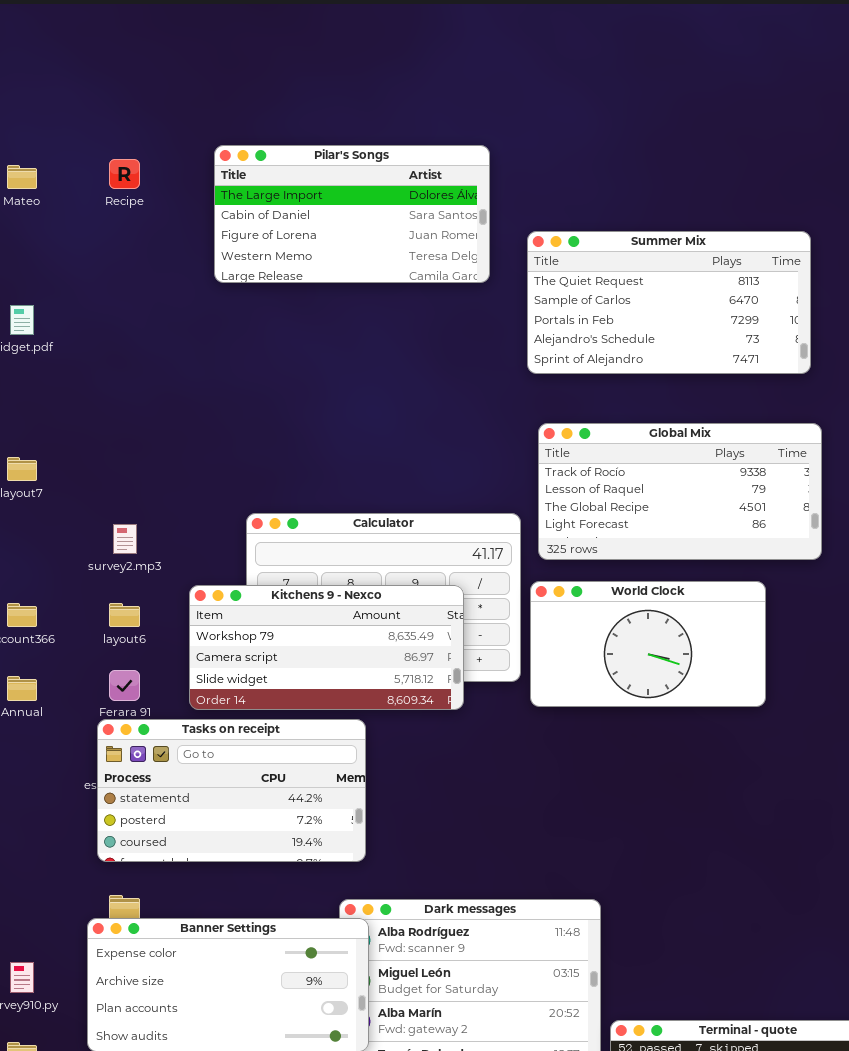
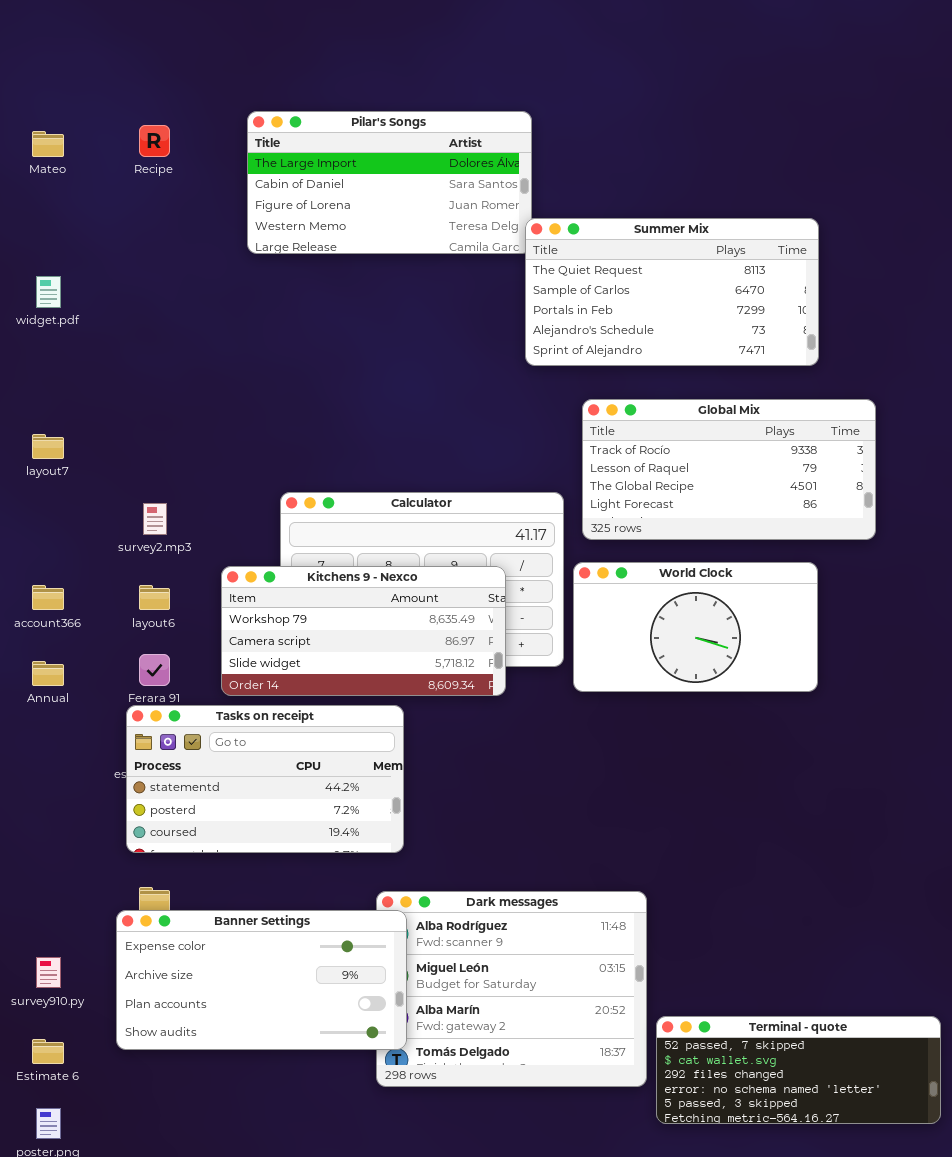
Summer Mix: [527,231,811,374] -> [525,218,819,366], moved

